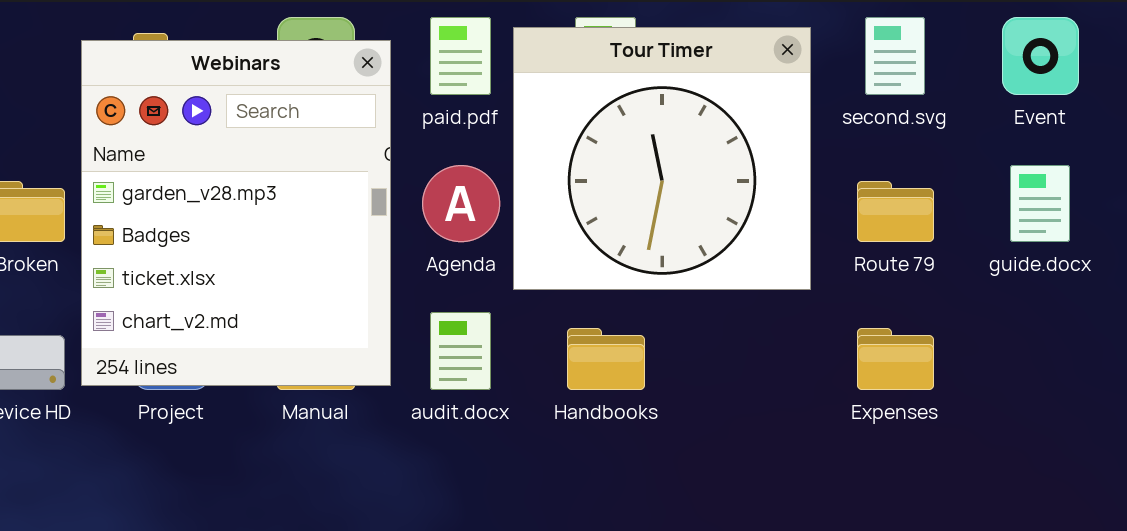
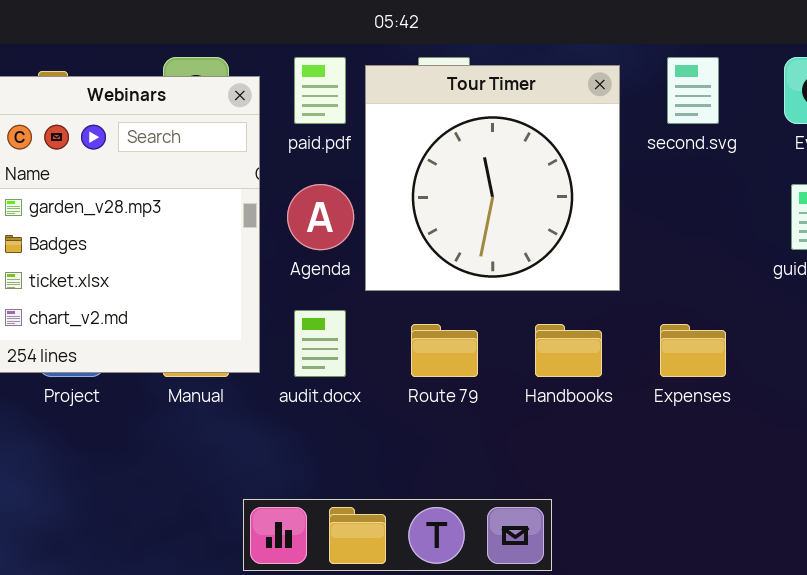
Route 79: [857,181,934,242] -> [411,324,478,377], moved
Handbooks: [567,328,645,390] -> [535,324,602,377], moved

